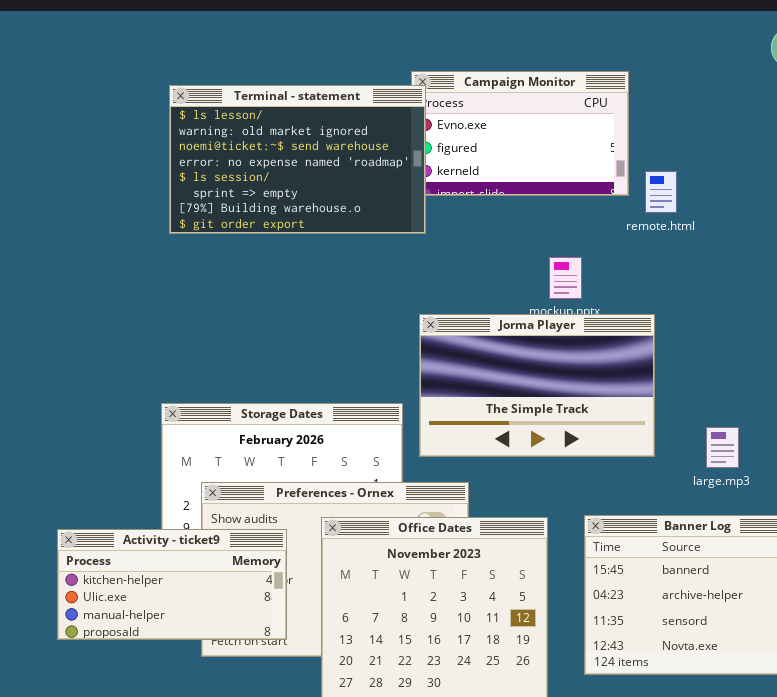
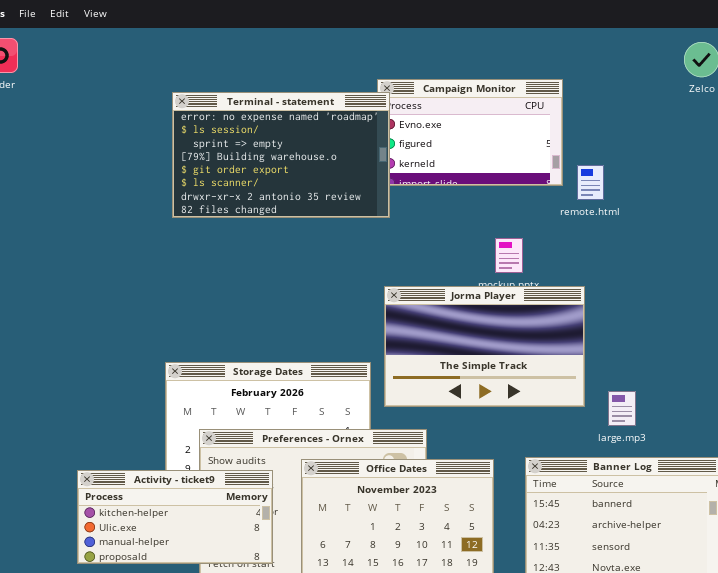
Terminal - statement: [169,85,426,234] -> [172,92,390,218], scrolled down 3 rows
large.mp3: [706,427,739,468] -> [608,391,636,426], moved

